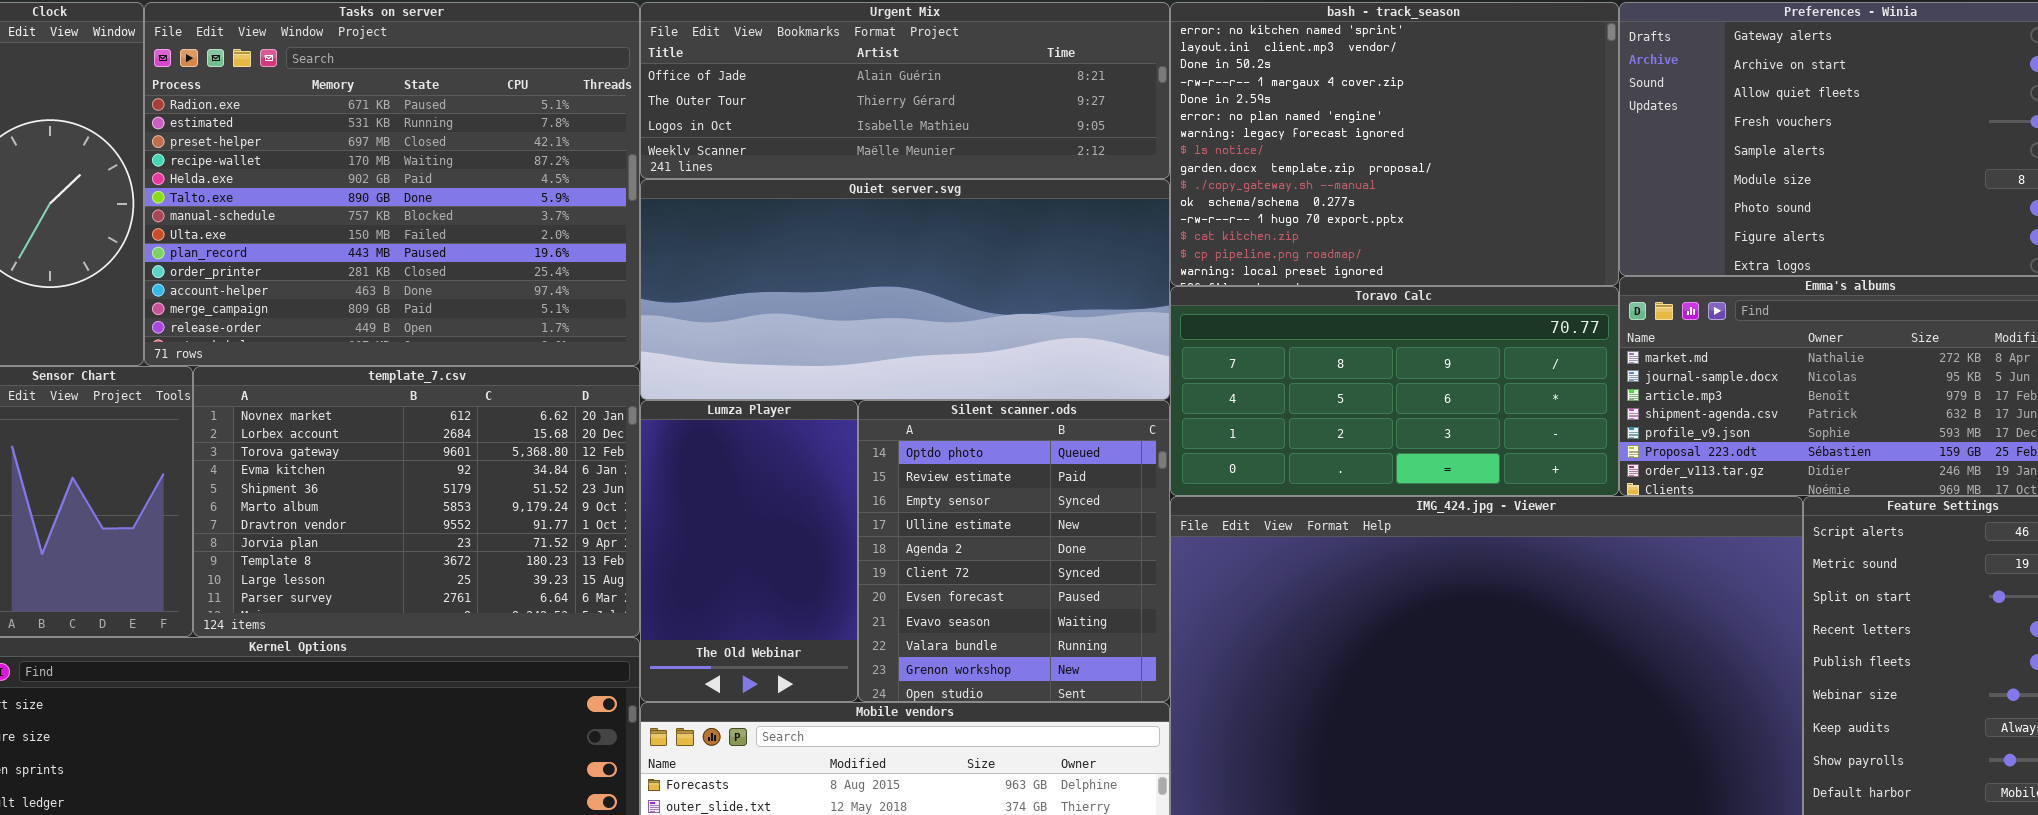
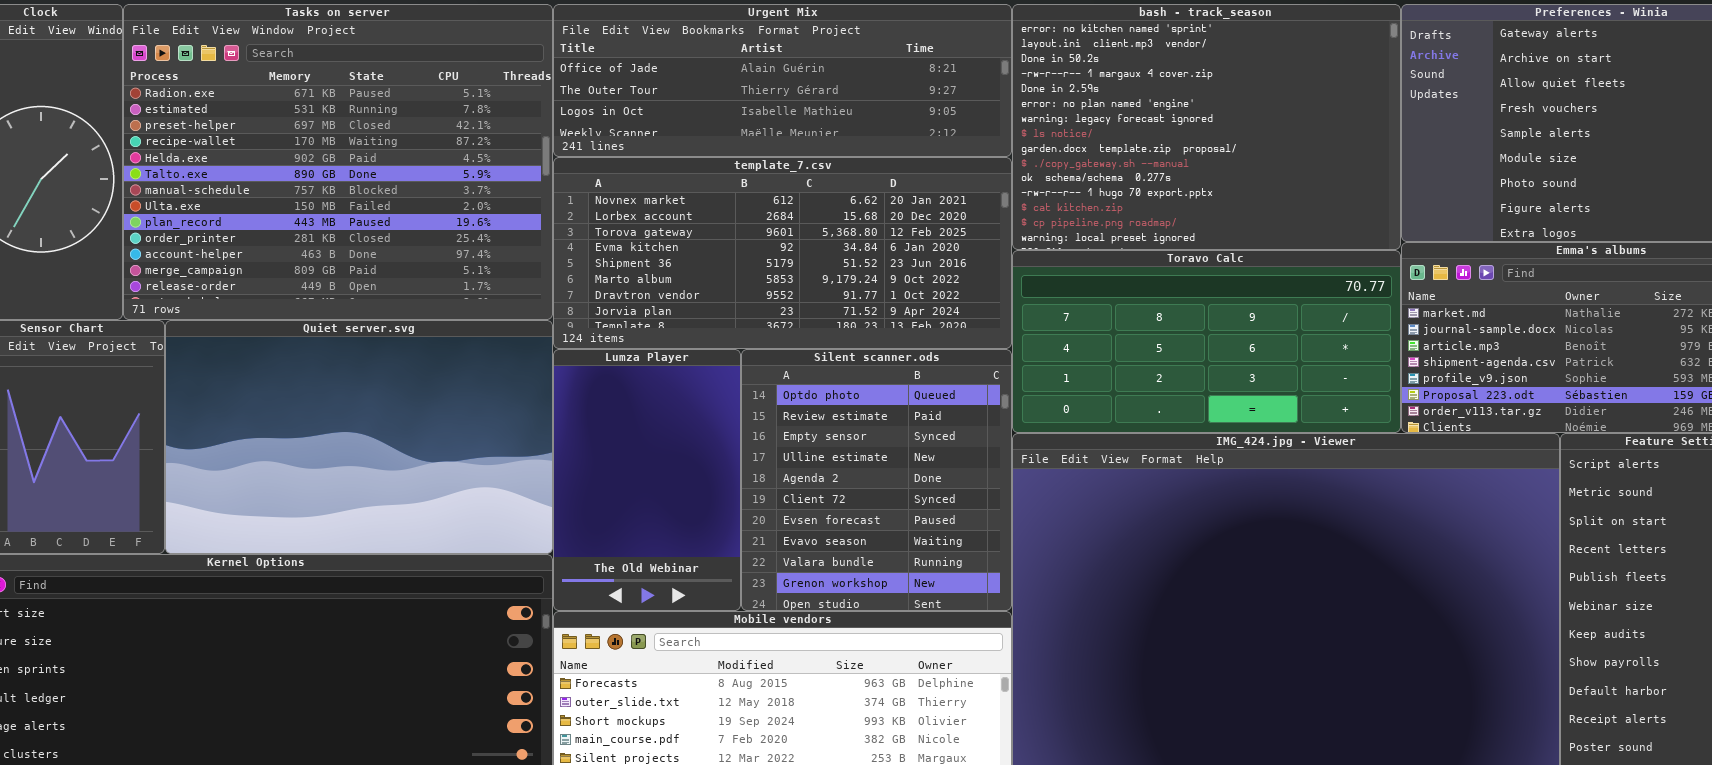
Quiet server.svg: [640,179,1170,400] -> [165,320,553,554], moved, resized
template_7.csv: [193,366,640,637] -> [553,157,1012,349], moved, resized

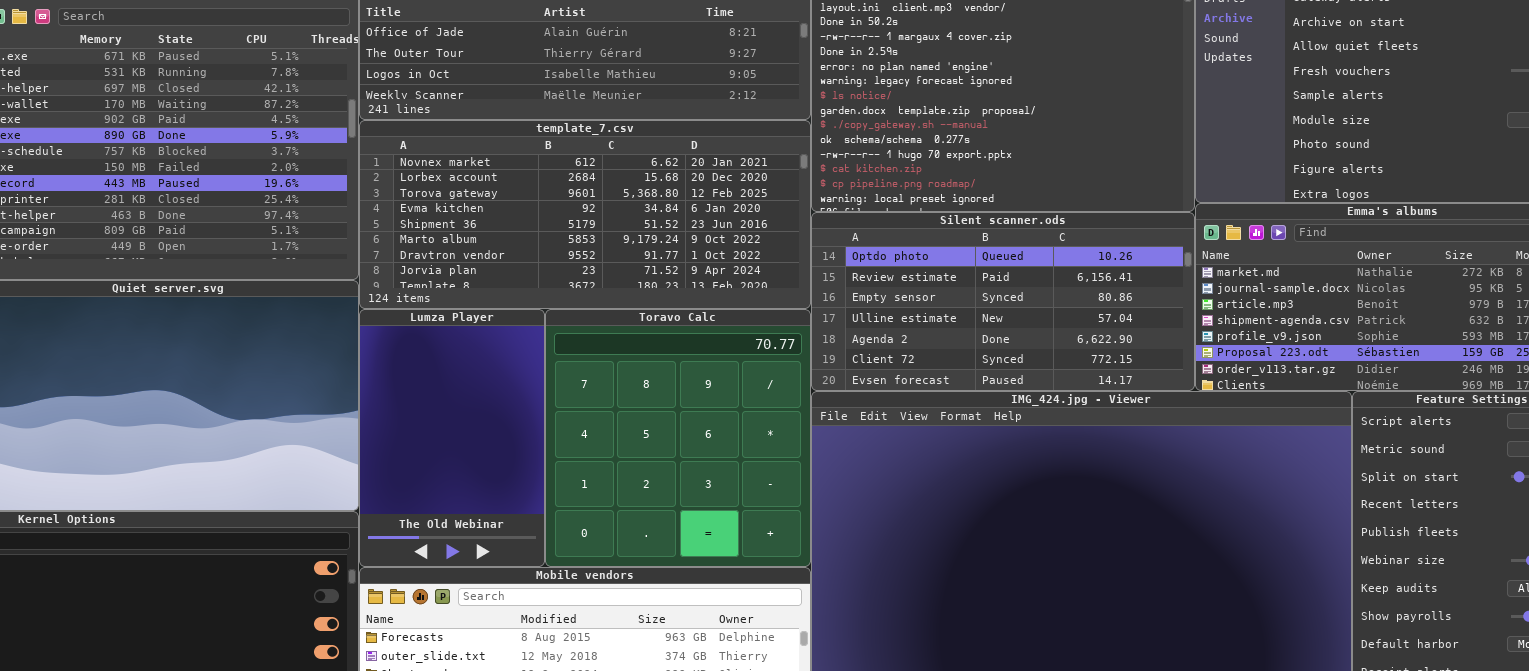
Toravo Calc: [1012,250,1401,433] -> [545,309,811,567], moved, resized
Silent scanner.ods: [741,349,1012,611] -> [811,212,1195,391], moved, resized

